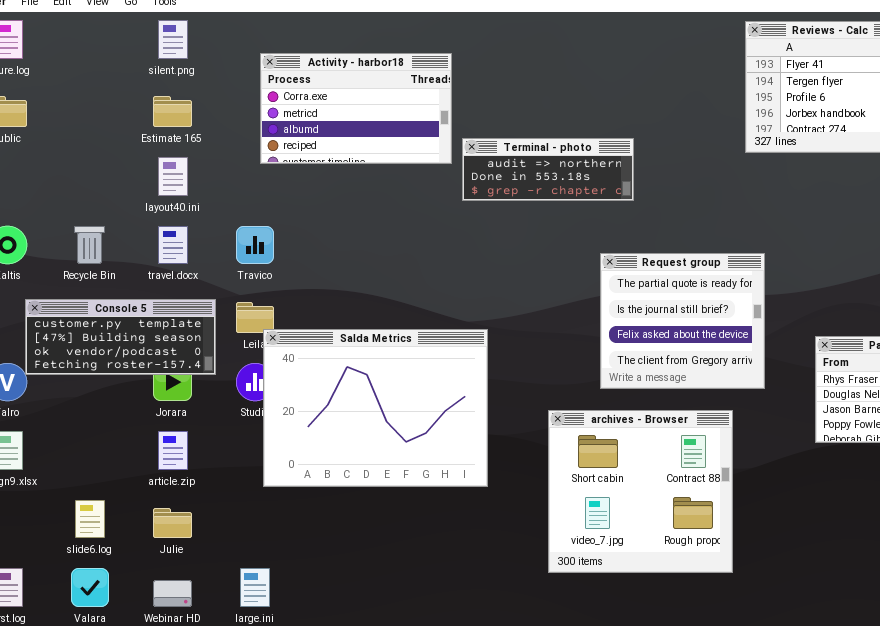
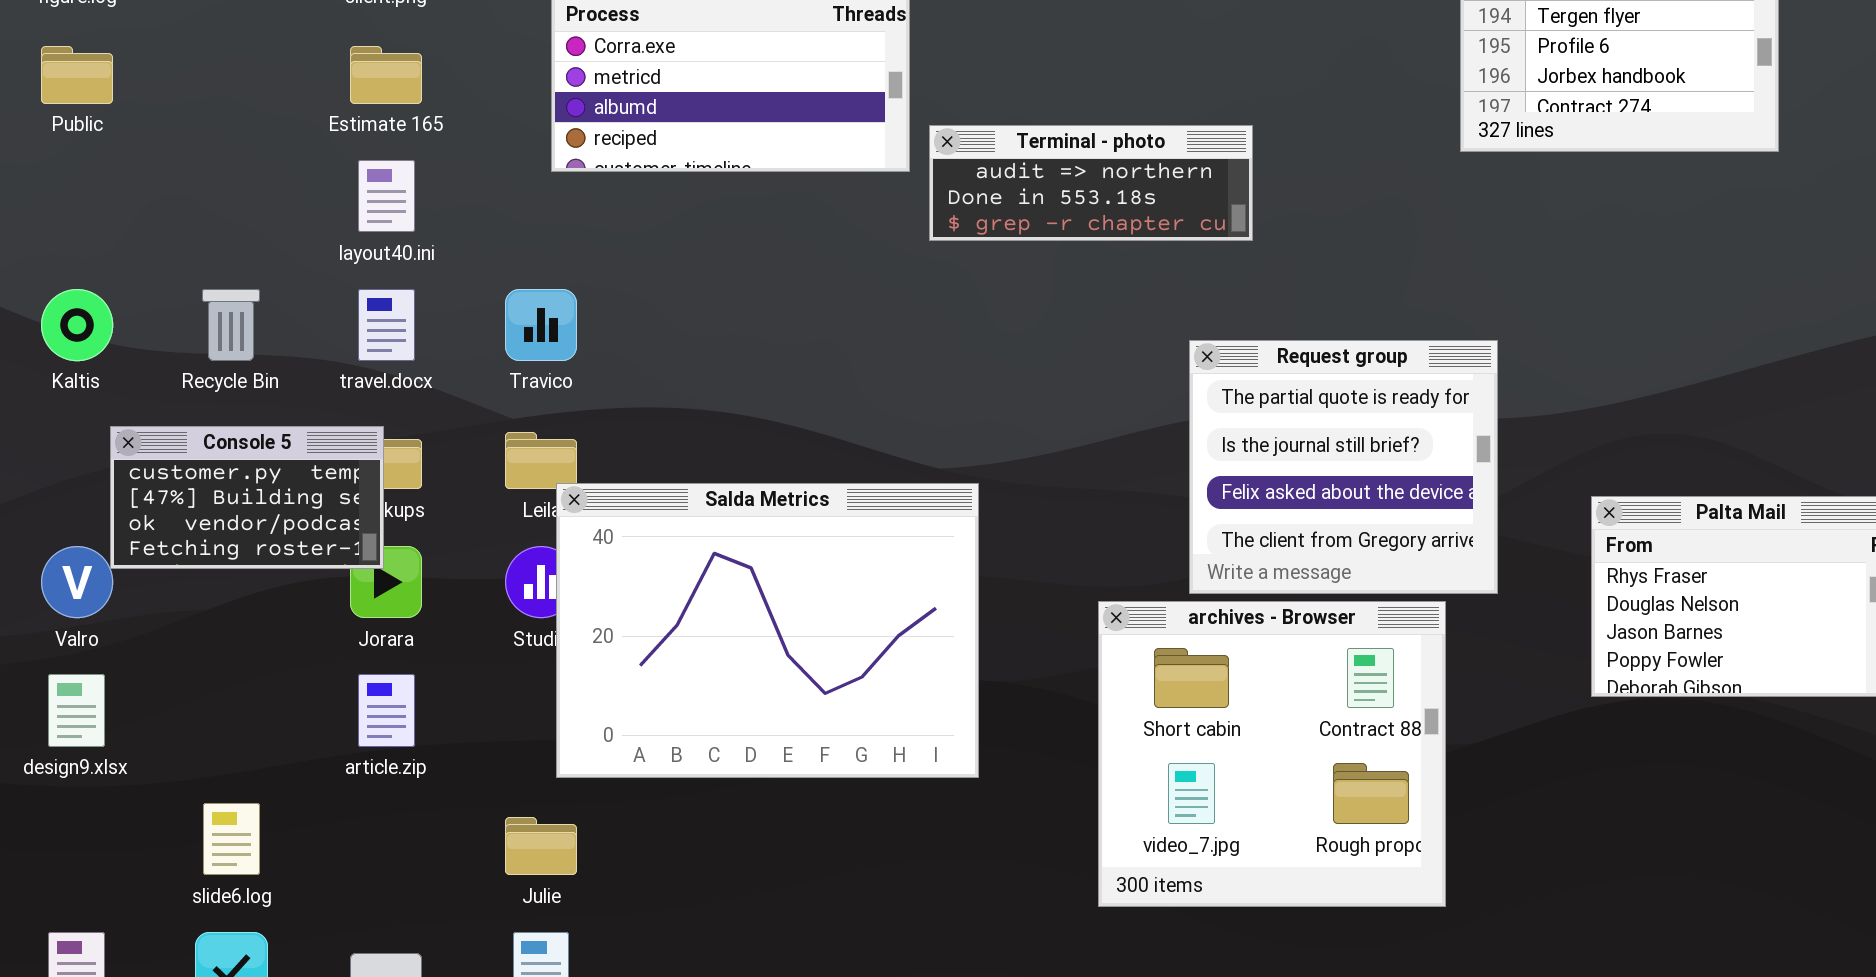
Console 5: [25,299,216,375] -> [110,426,384,569], resized
archives - Browser: [548,410,733,573] -> [1098,601,1446,907], moved
Julie: [153,508,192,538] -> [505,817,577,875], moved

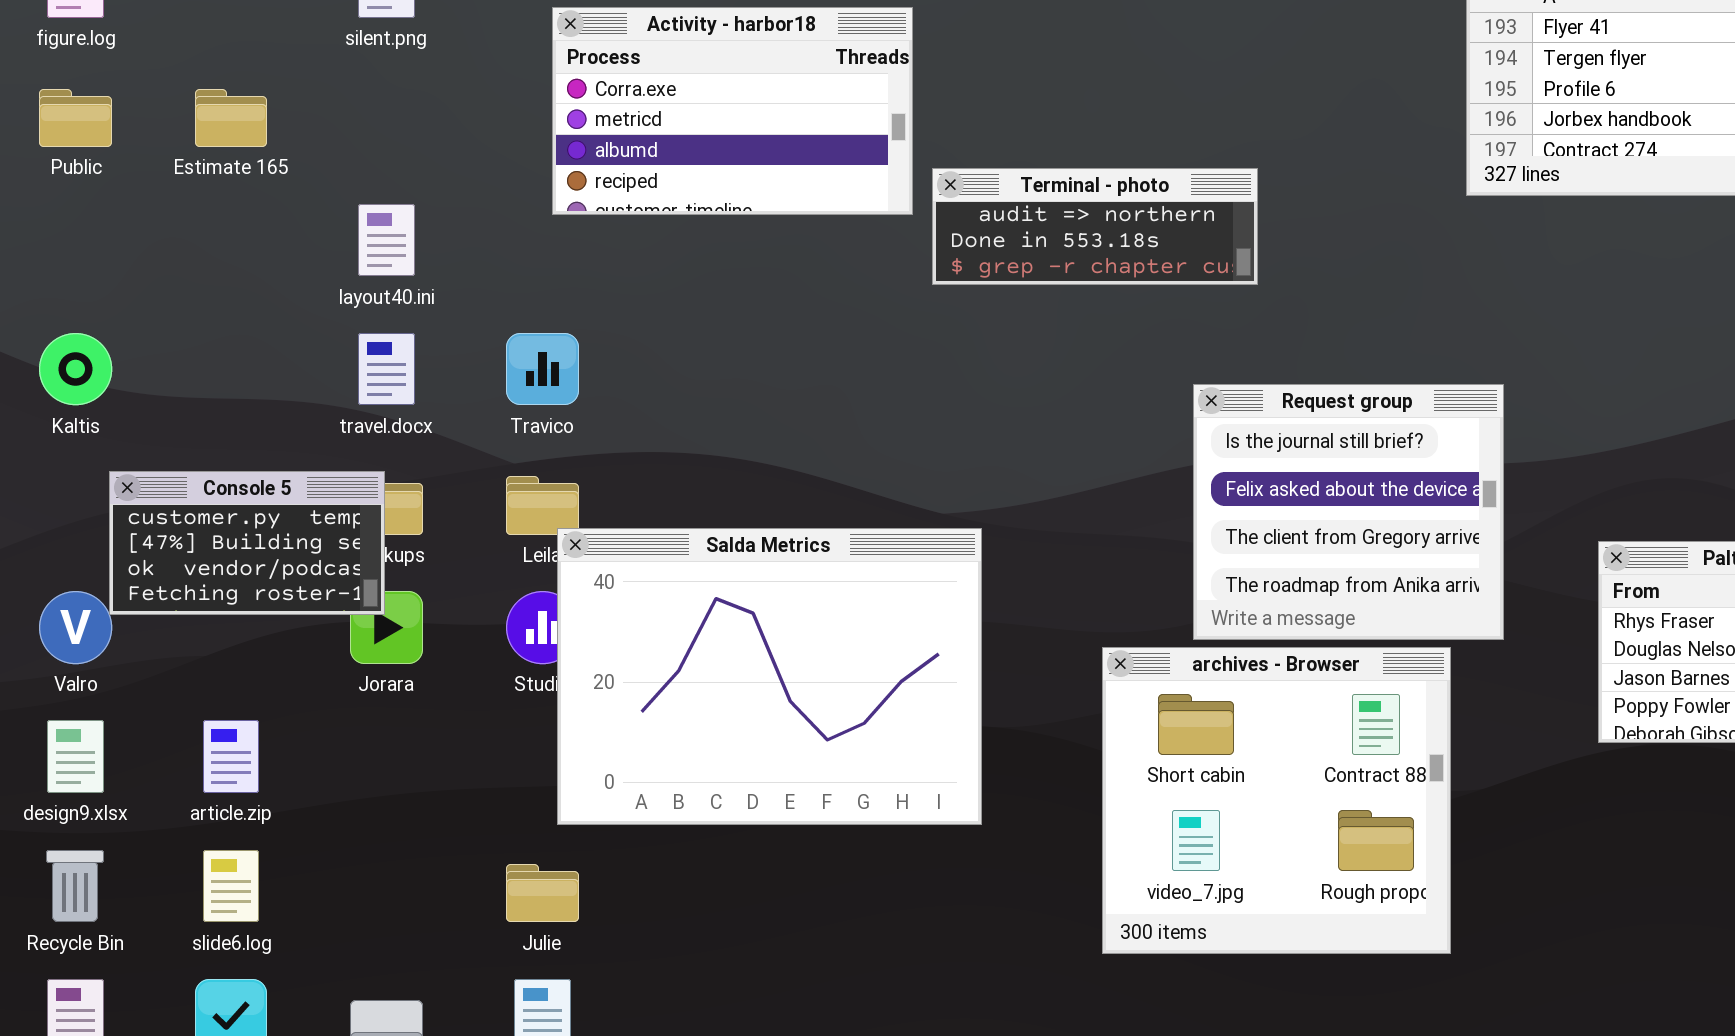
Estimate 165: [350,46,422,104] -> [195,89,267,147], moved
Recycle Bin: [202,289,260,361] -> [46,850,104,922], moved
Request group: [1189,340,1498,594] -> [1193,384,1504,640], scrolled down 1 row
article.zip: [358,674,415,747] -> [203,720,259,793], moved

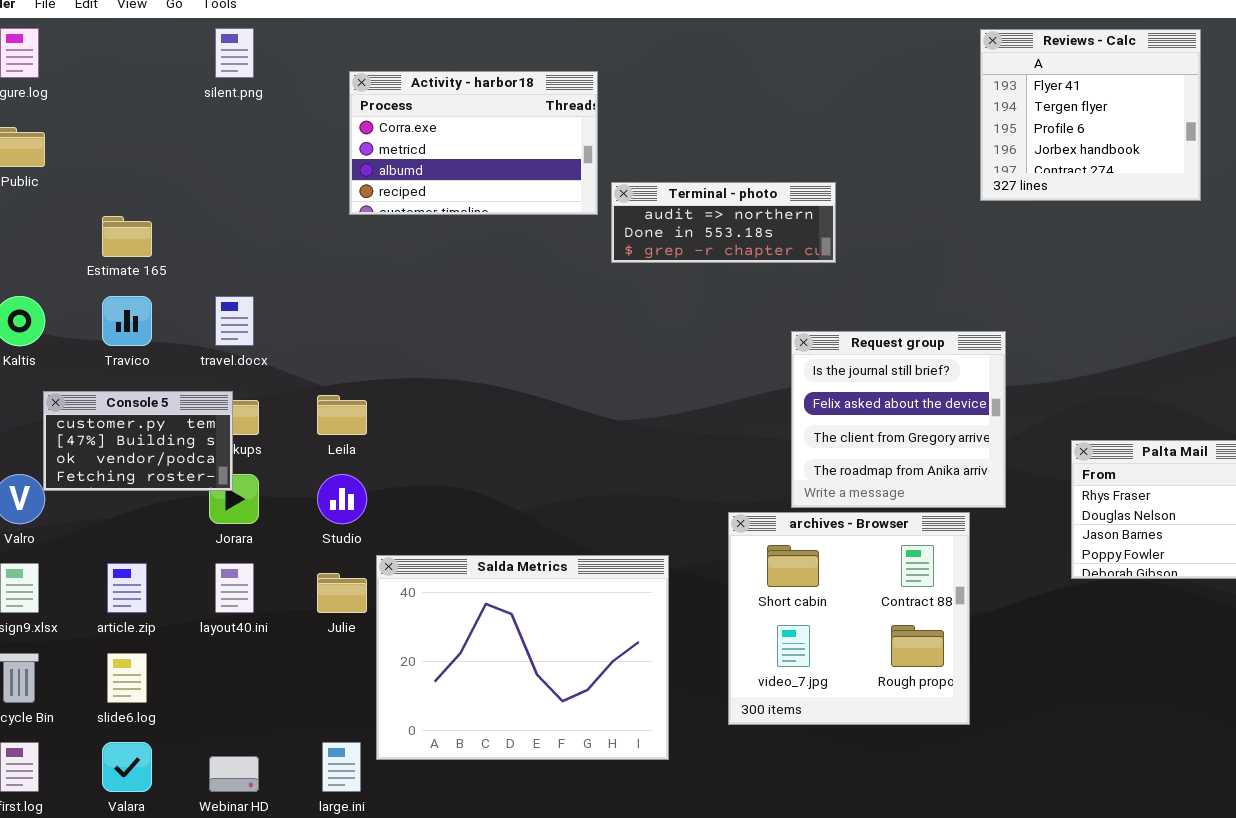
Estimate 165: [195,89,267,147] -> [102,216,152,257], moved
layout40.ini: [358,204,415,276] -> [215,563,254,613], moved
Travico: [506,333,579,405] -> [102,296,152,346], moved
Salda Metrics: [557,528,982,825] -> [376,555,669,760], moved
Julie: [506,864,579,922] -> [317,573,367,613], moved

